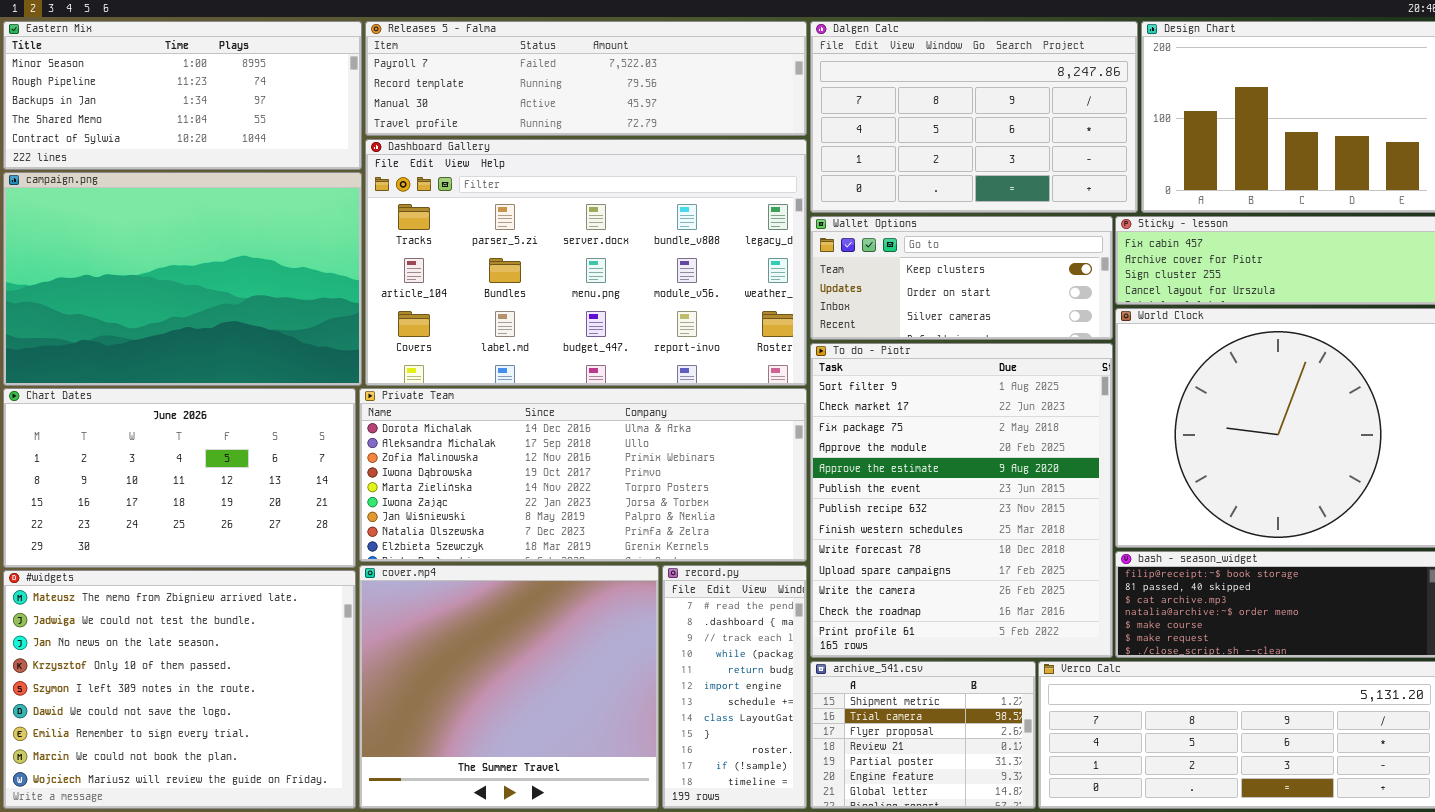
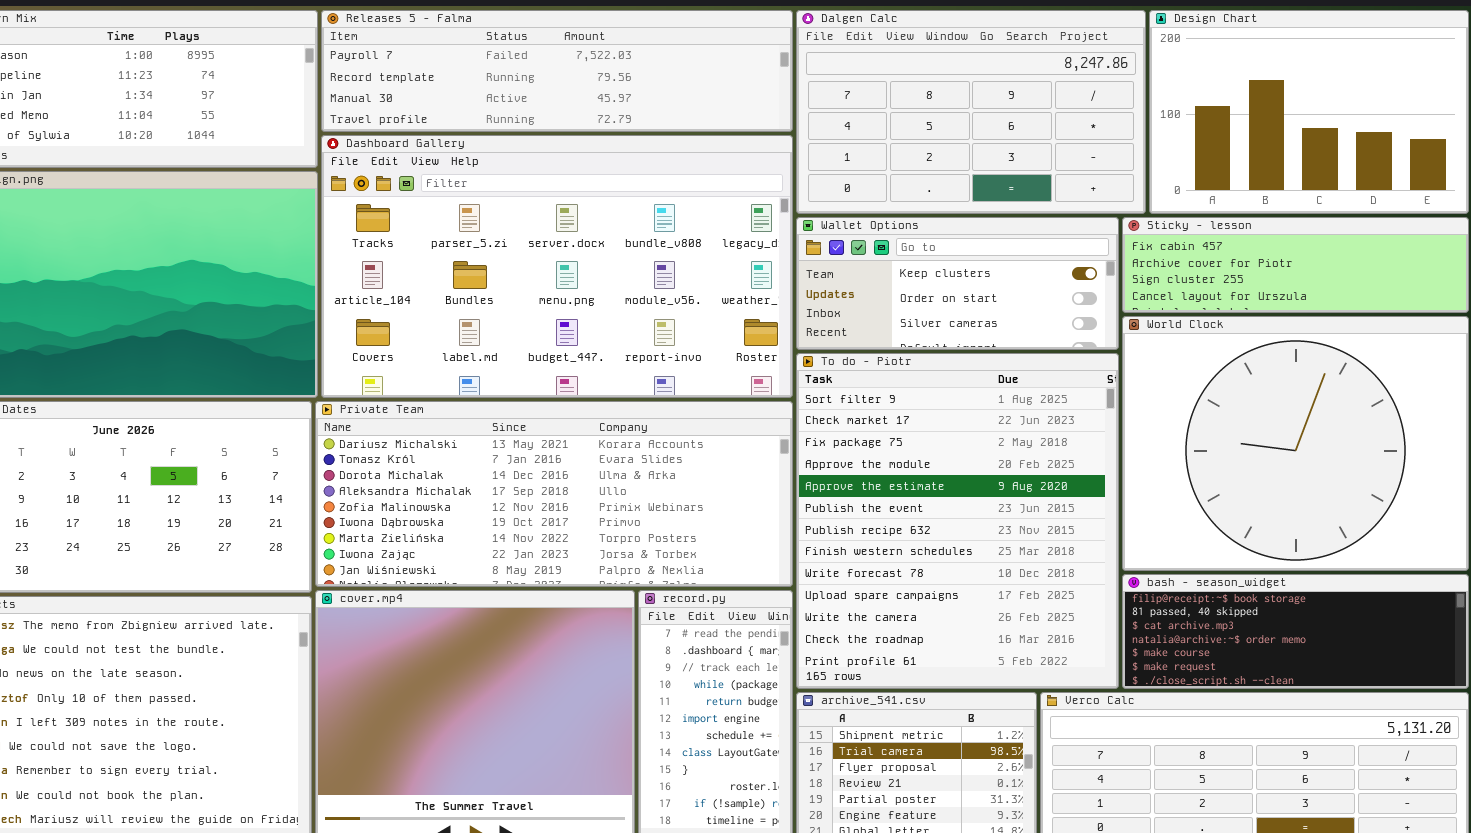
Private Team: [359,388,807,562] -> [315,401,793,587], scrolled up 2 rows

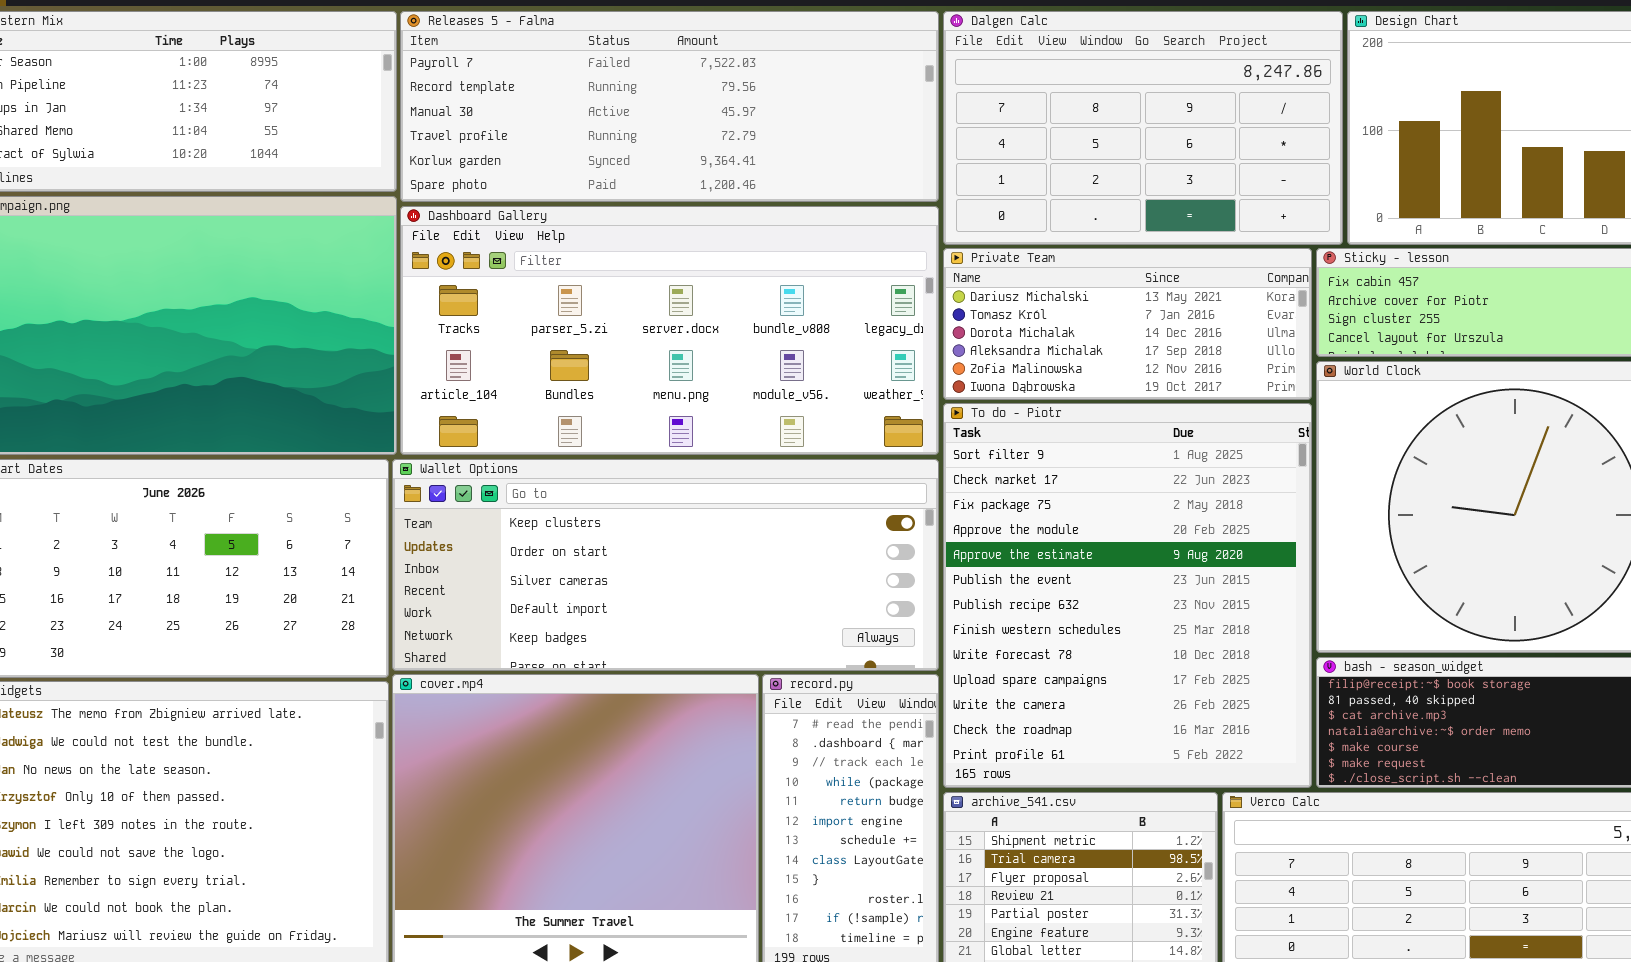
Releases 5 - Falma: [321,10,793,132] -> [400,11,939,202], resized
Dashboard Gallery: [321,135,793,398] -> [400,206,939,455], resized
Wallet Options: [796,217,1119,350] -> [392,459,939,671], moved, resized
Private Team: [315,401,793,587] -> [943,248,1312,400], moved, resized

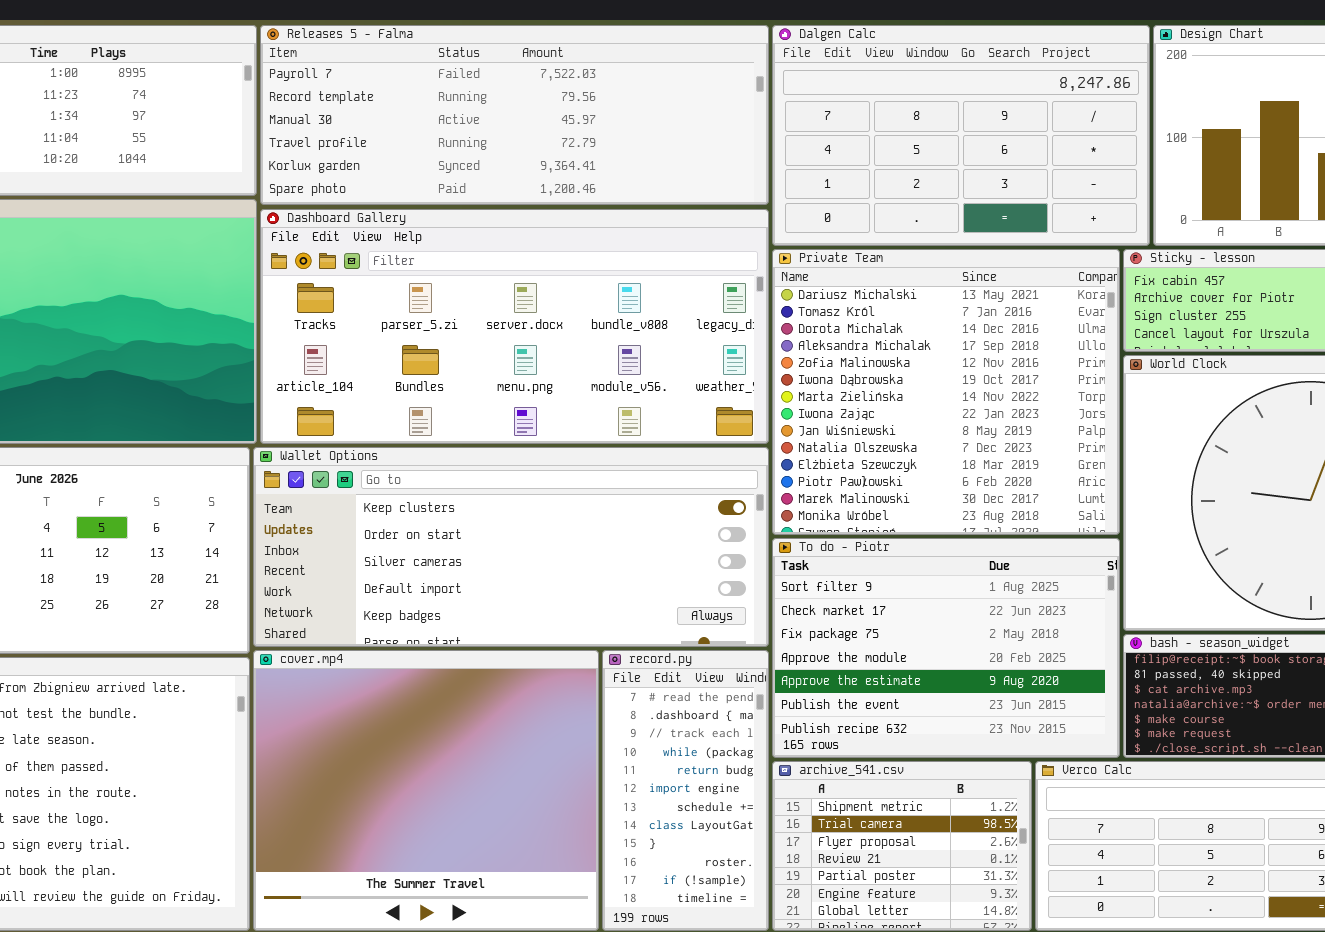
Private Team: [943,248,1312,400] -> [772,249,1120,535], resized
To do - Piotr: [943,403,1312,788] -> [772,538,1120,758], resized

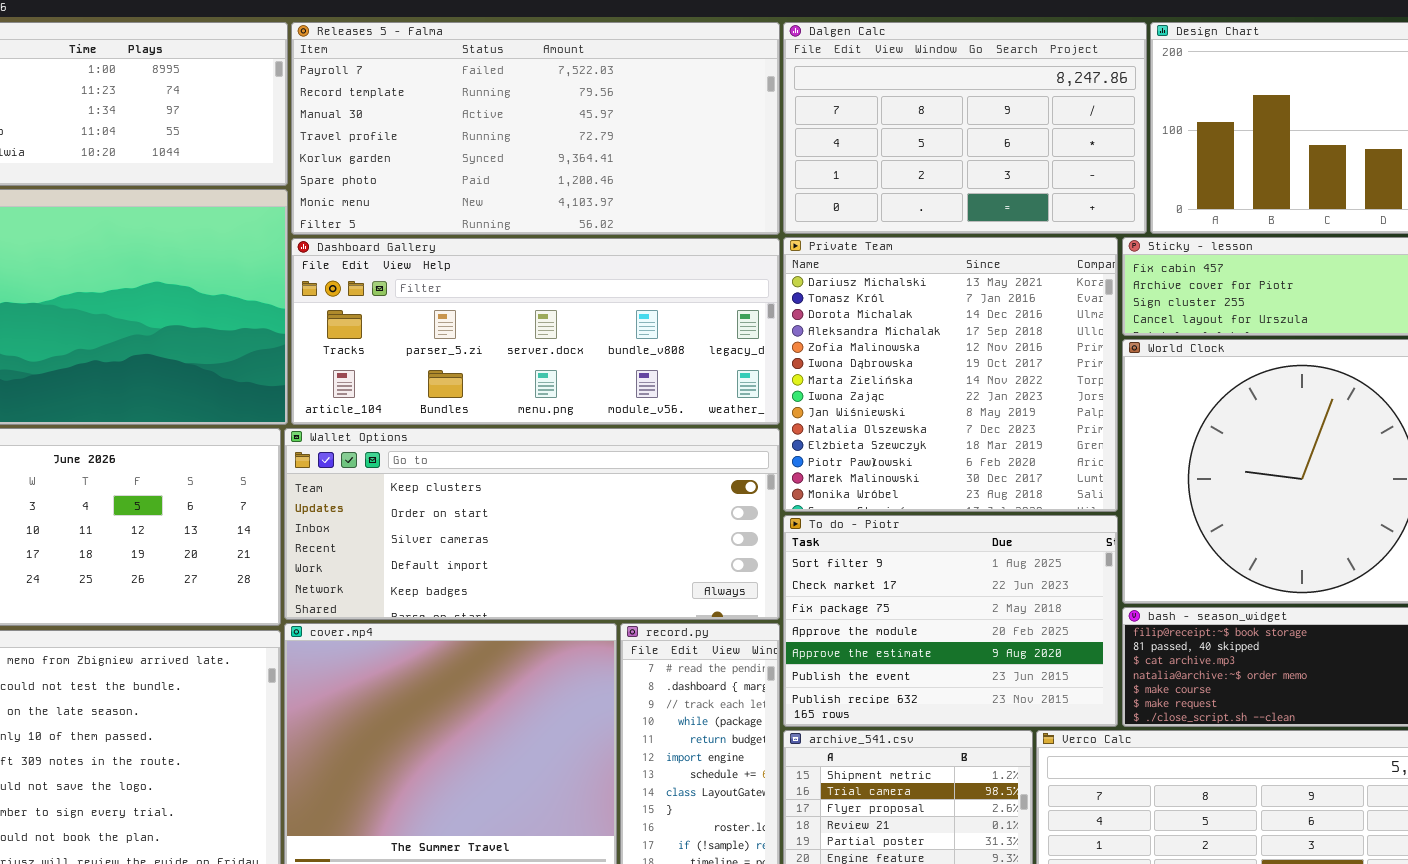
Releases 5 - Falma: [260,25,769,205] -> [291,22,780,235], resized
Dashboard Gallery: [260,209,769,444] -> [291,238,780,425], resized

